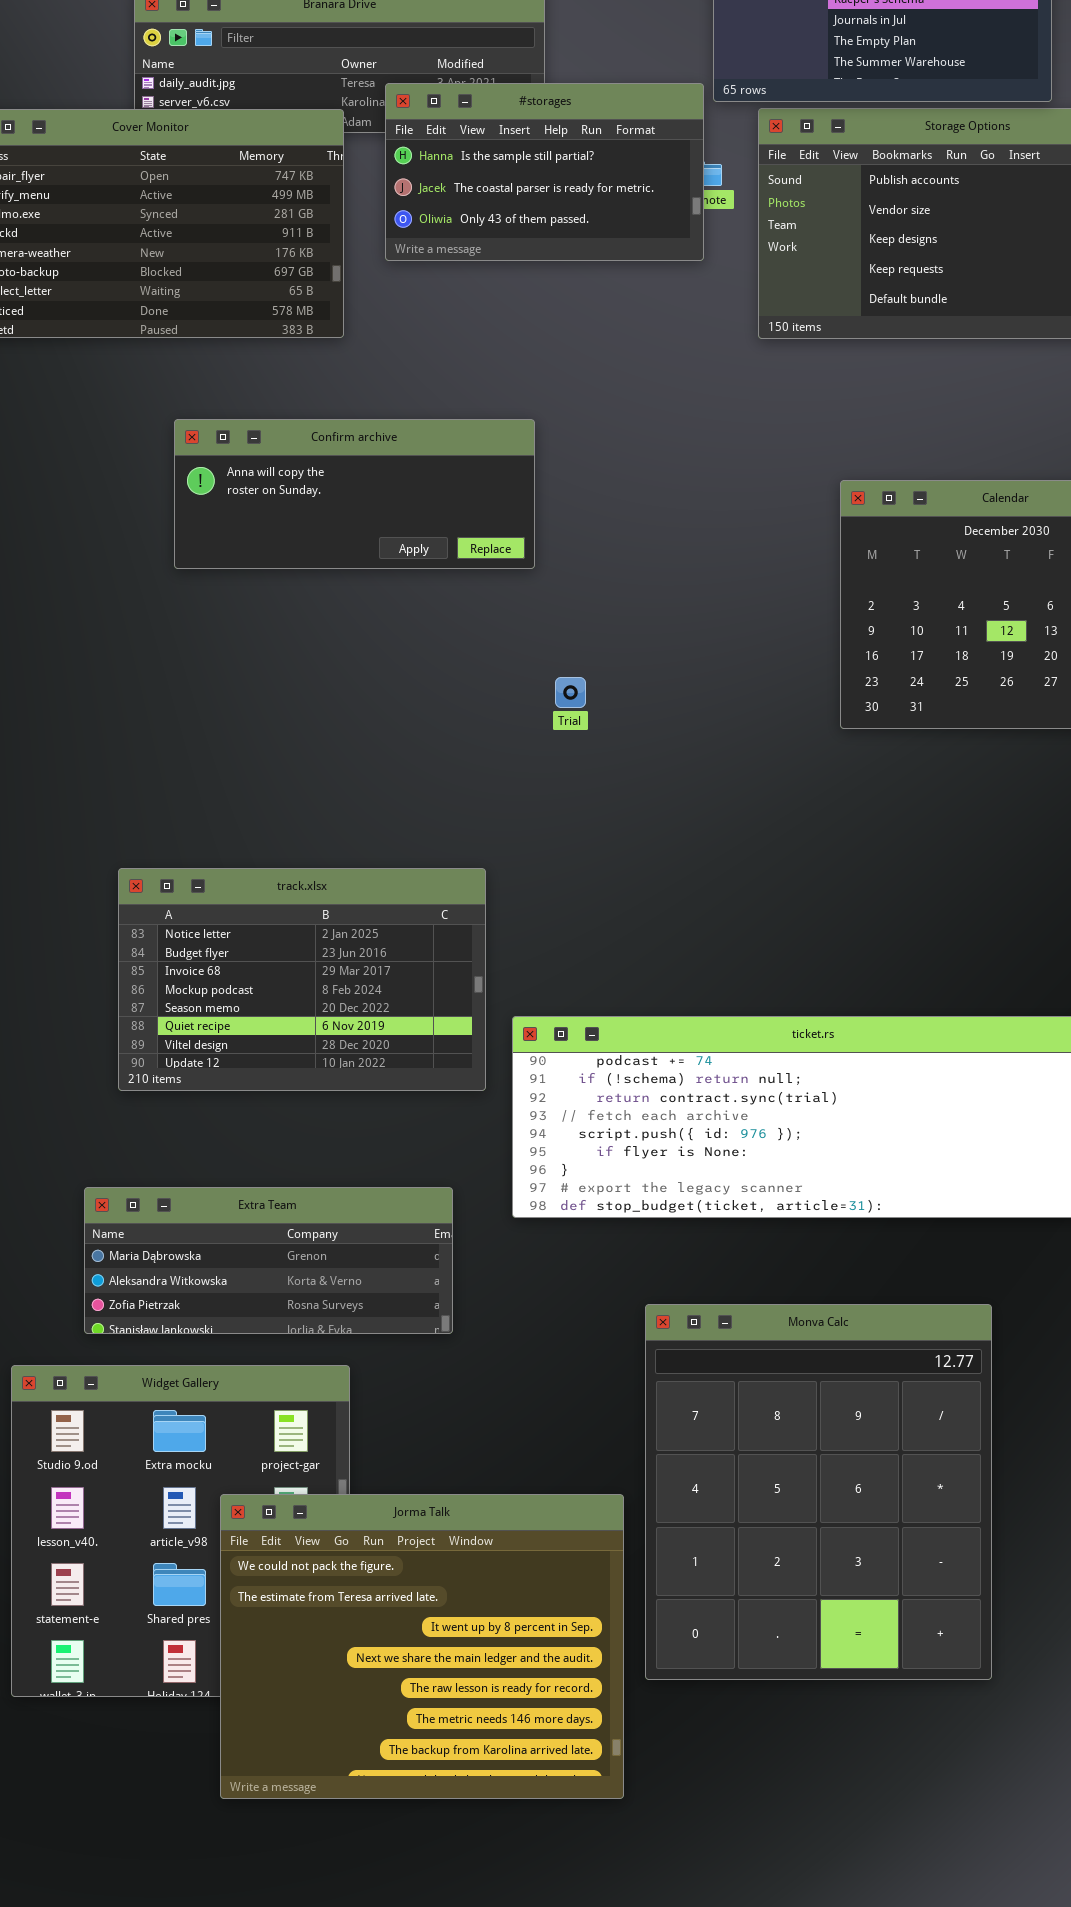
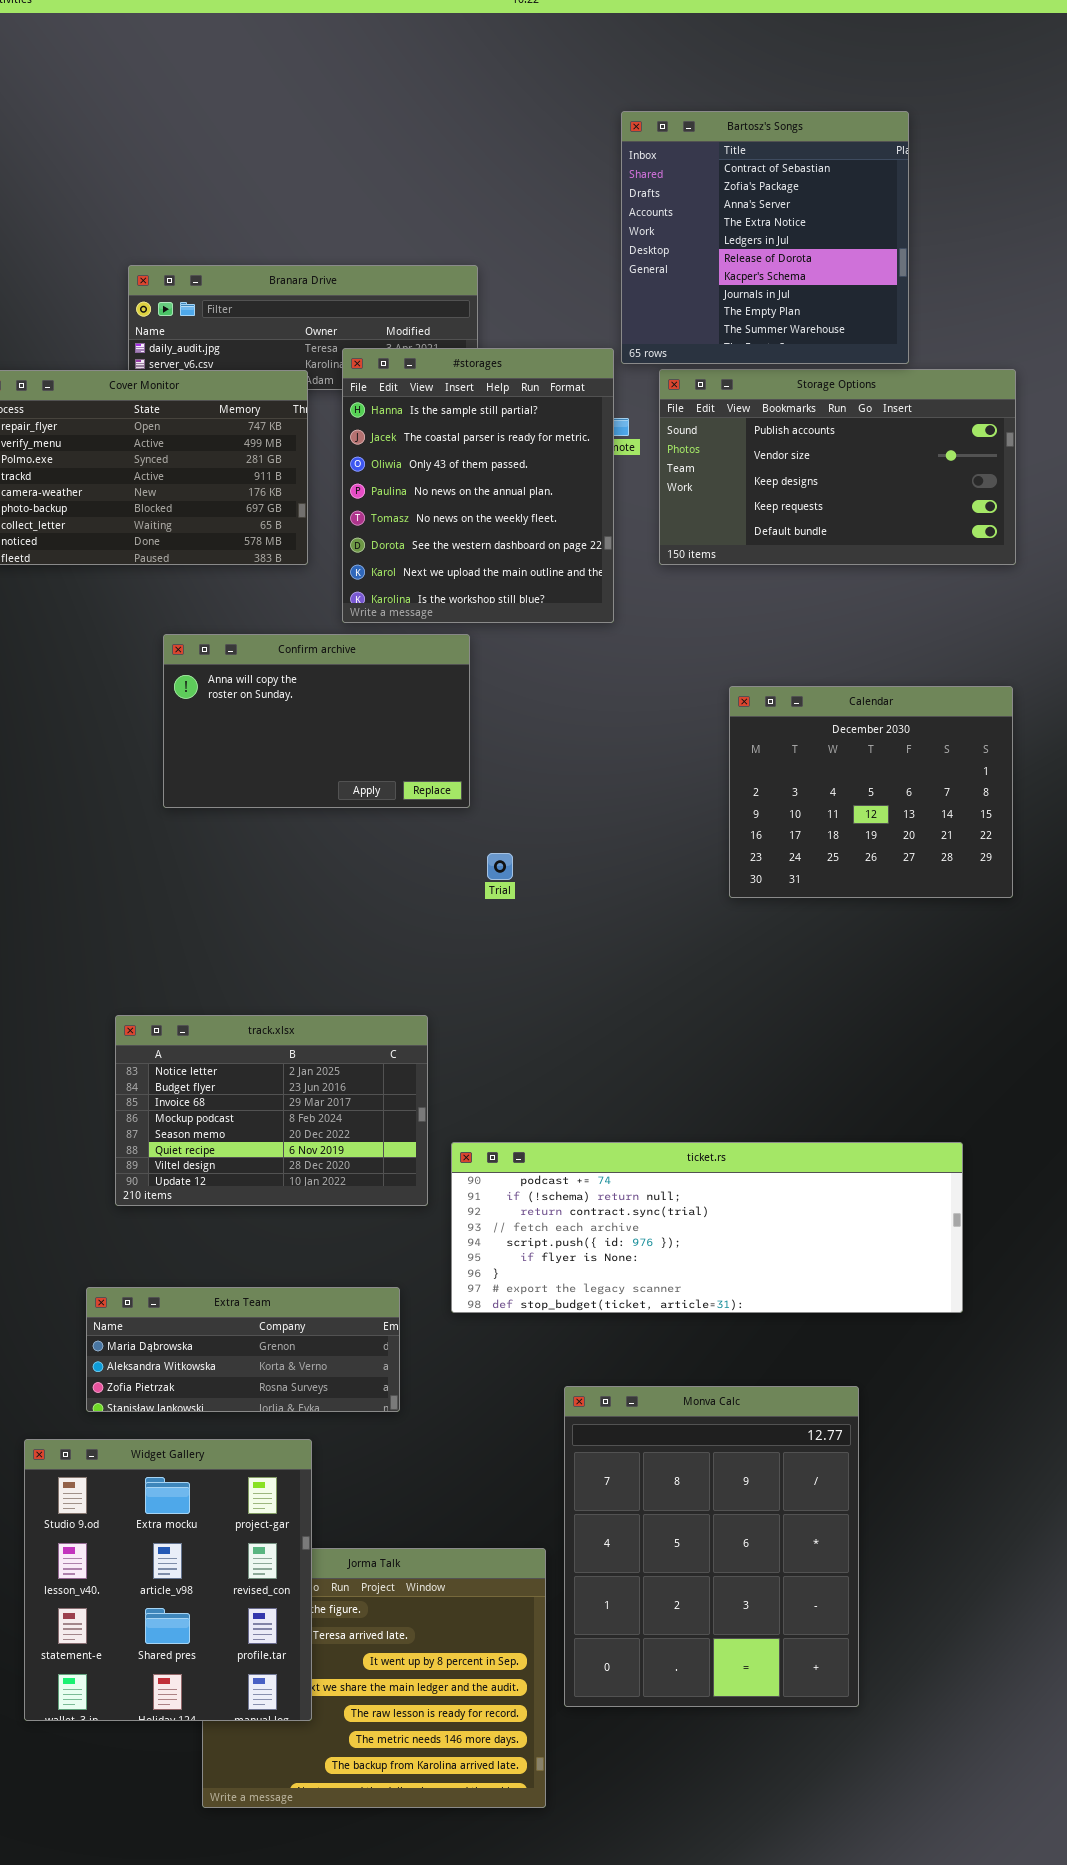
#storages: [385,83,704,261] -> [342,348,614,623], resized
Confirm archive: [174,419,535,569] -> [163,634,470,808], resized
Widget Gallery: [11,1365,350,1697] -> [24,1439,312,1721], raised

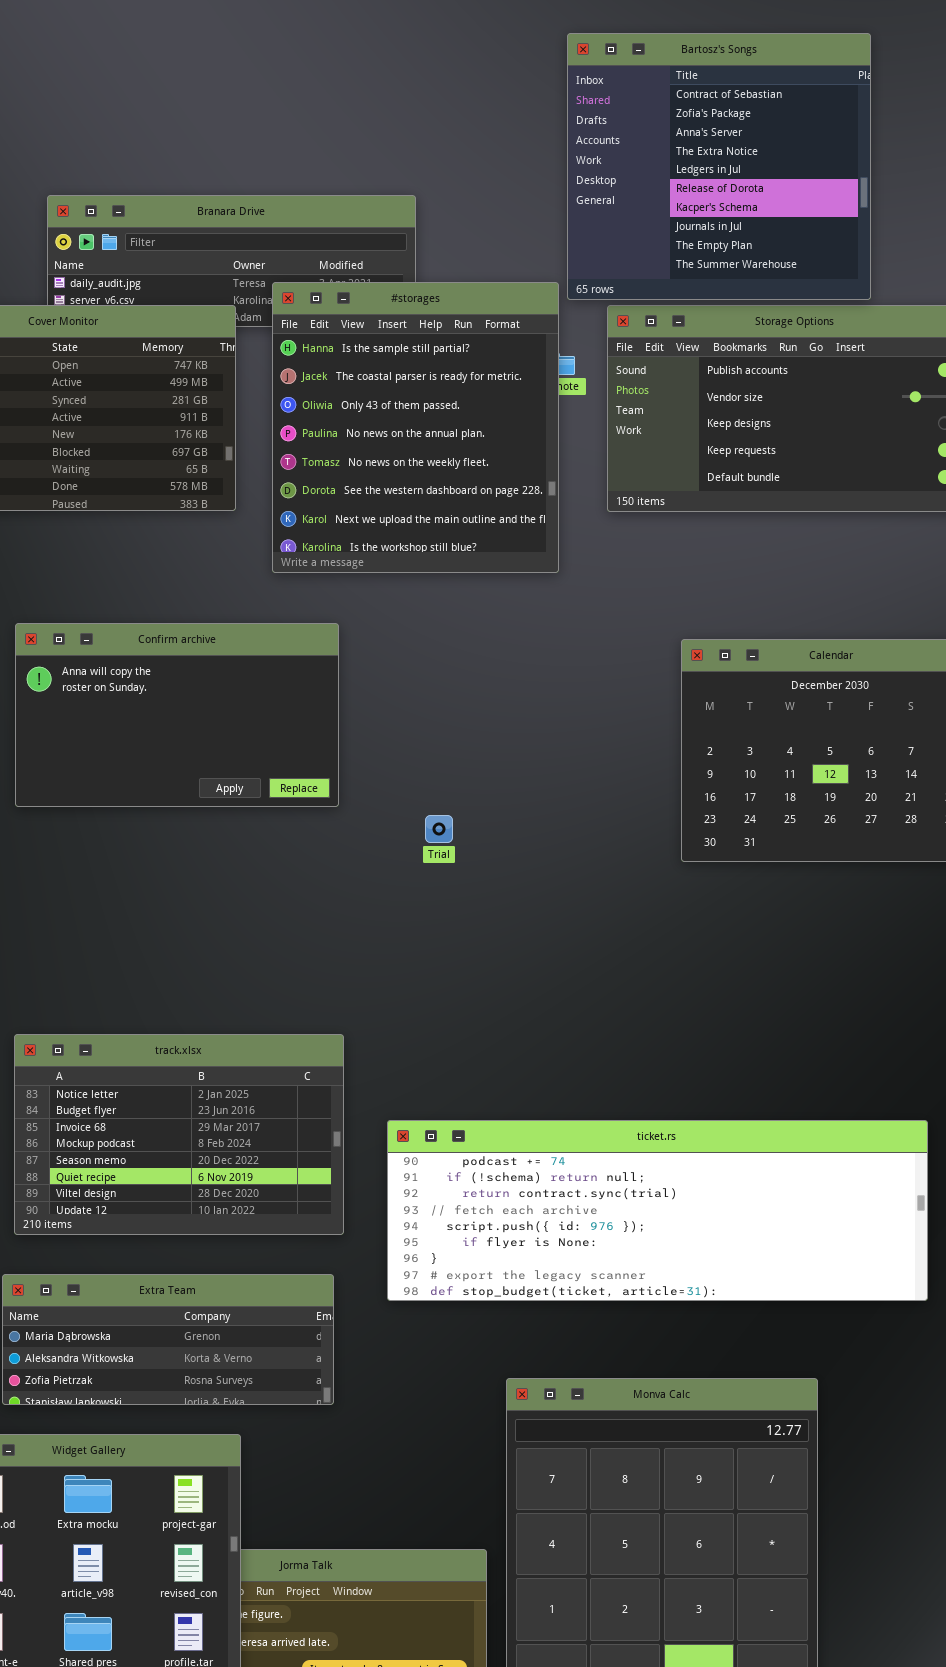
Confirm archive: [163,634,470,808] -> [15,623,339,807], moved
track.xlsx: [115,1015,428,1206] -> [14,1034,344,1235], moved

